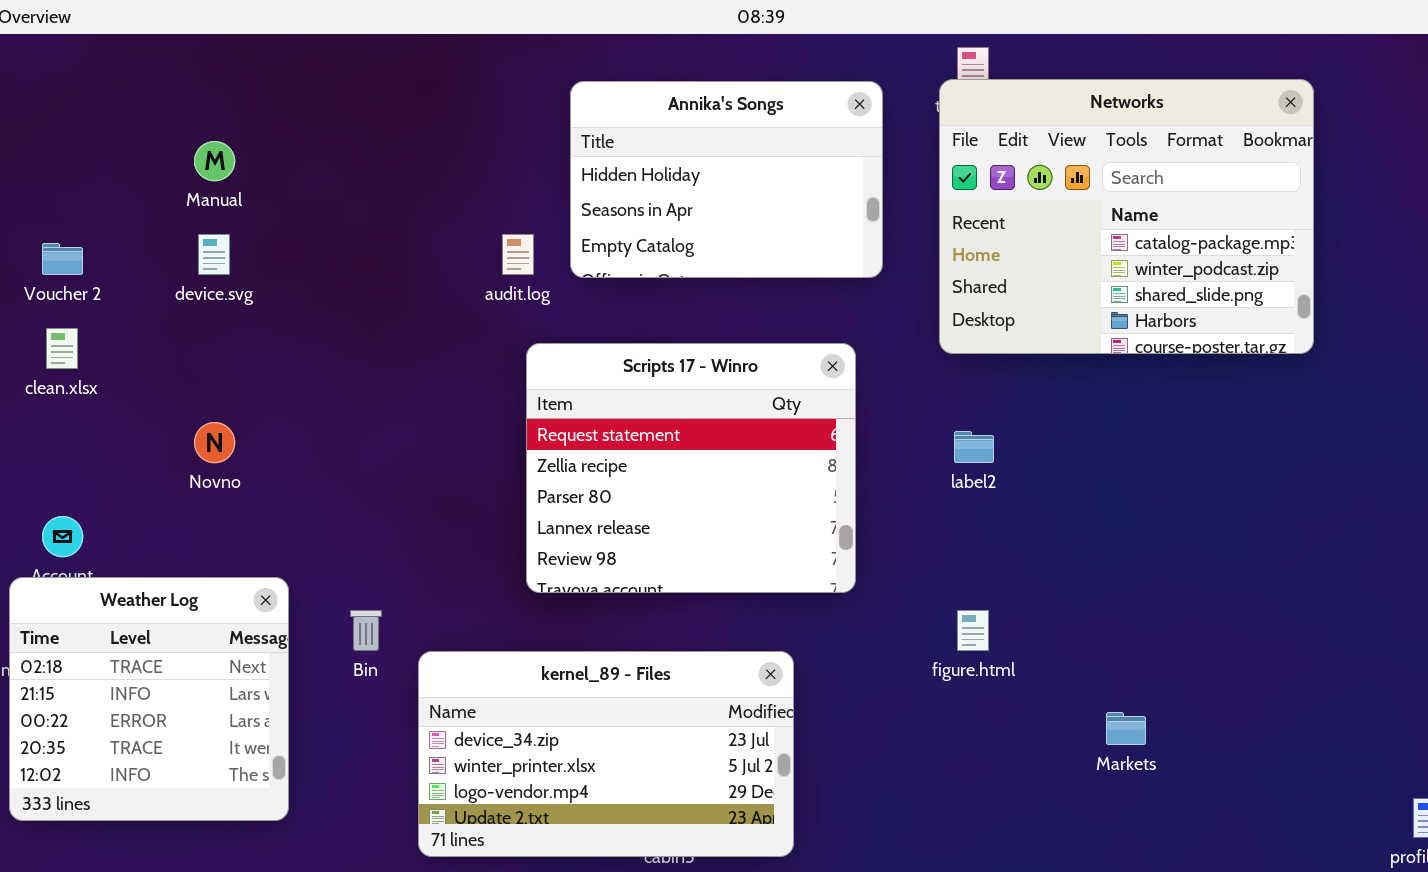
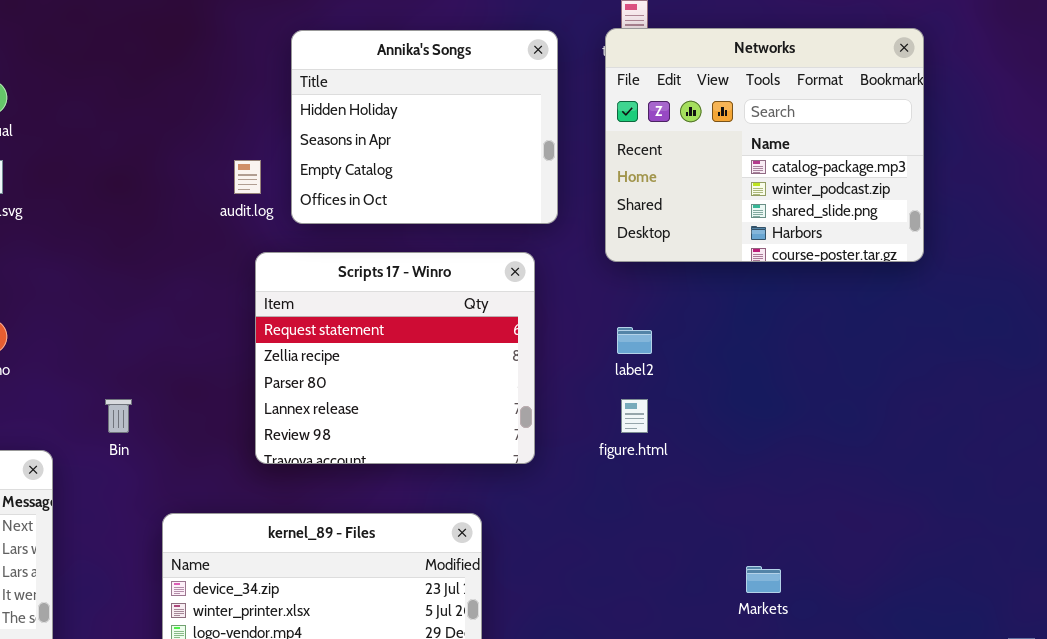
Annika's Songs: [570,81,883,278] -> [291,30,558,224], resized
Bin: [350,610,382,651] -> [105,399,132,433], moved
figure.html: [957,610,989,651] -> [621,399,648,433], moved

